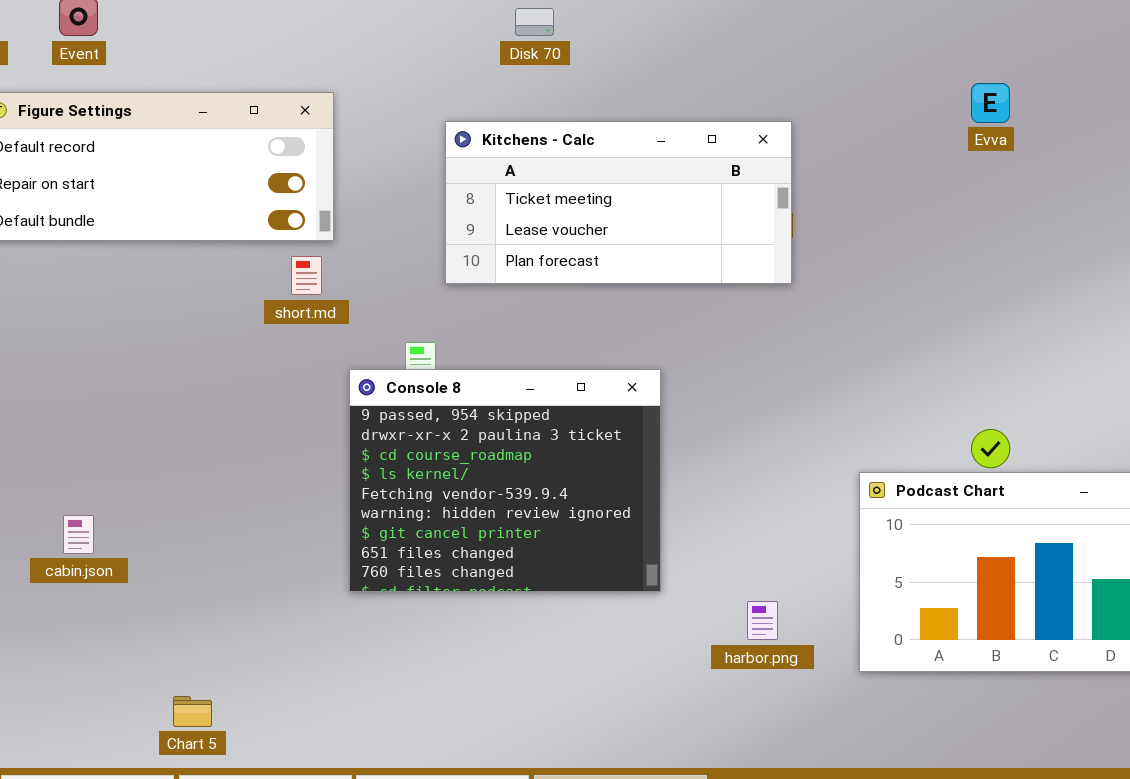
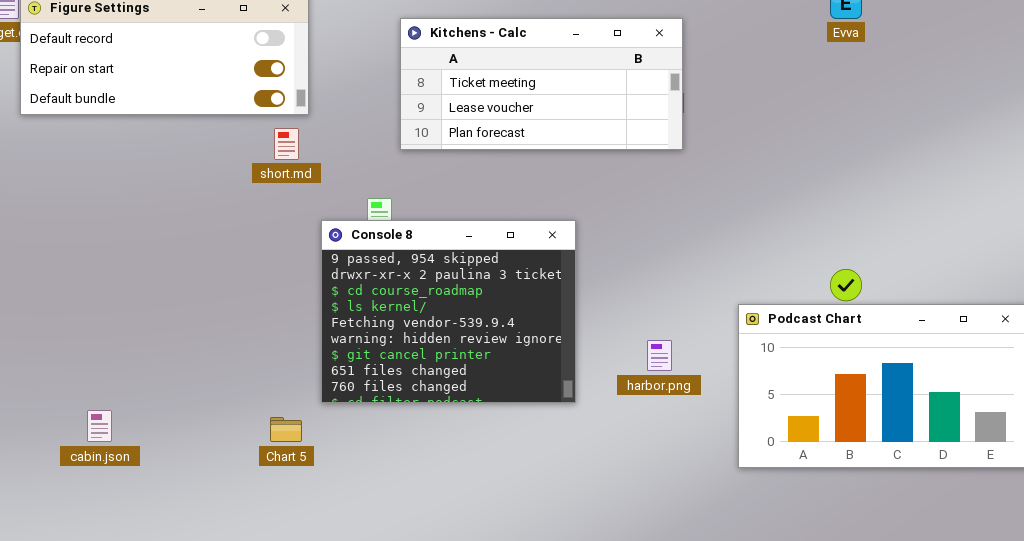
cabin.json: [63,515,94,554] -> [87,410,112,442], moved
harbor.png: [747,601,778,640] -> [647,340,672,371], moved
Chart 5: [173,696,212,727] -> [270,417,302,442], moved

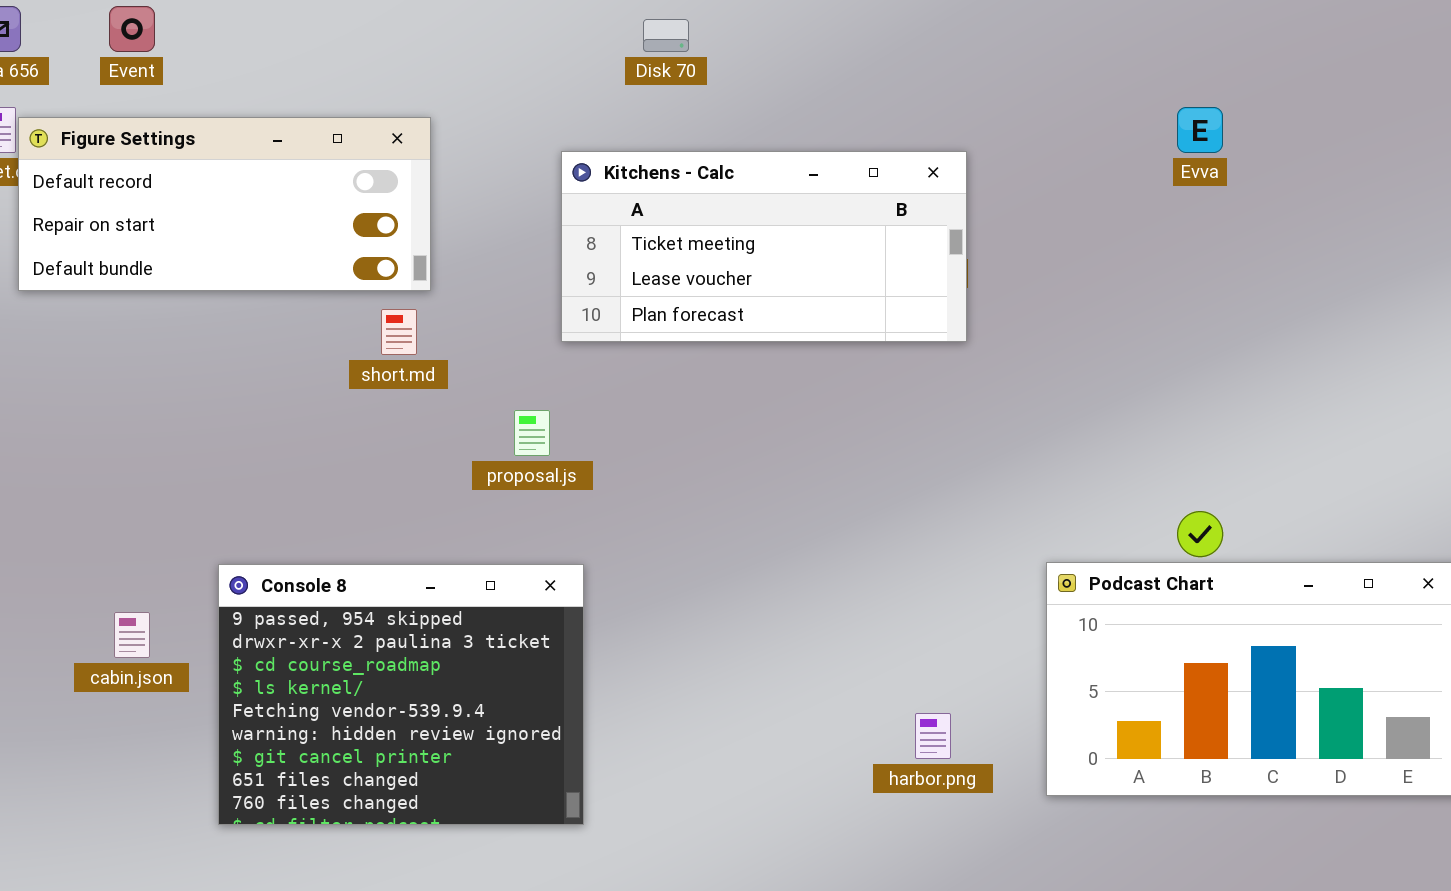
Console 8: [321,220,576,403] -> [218,564,584,825], moved
harbor.png: [647,340,672,371] -> [915,713,951,759], moved
cabin.json: [87,410,112,442] -> [114,612,150,658], moved

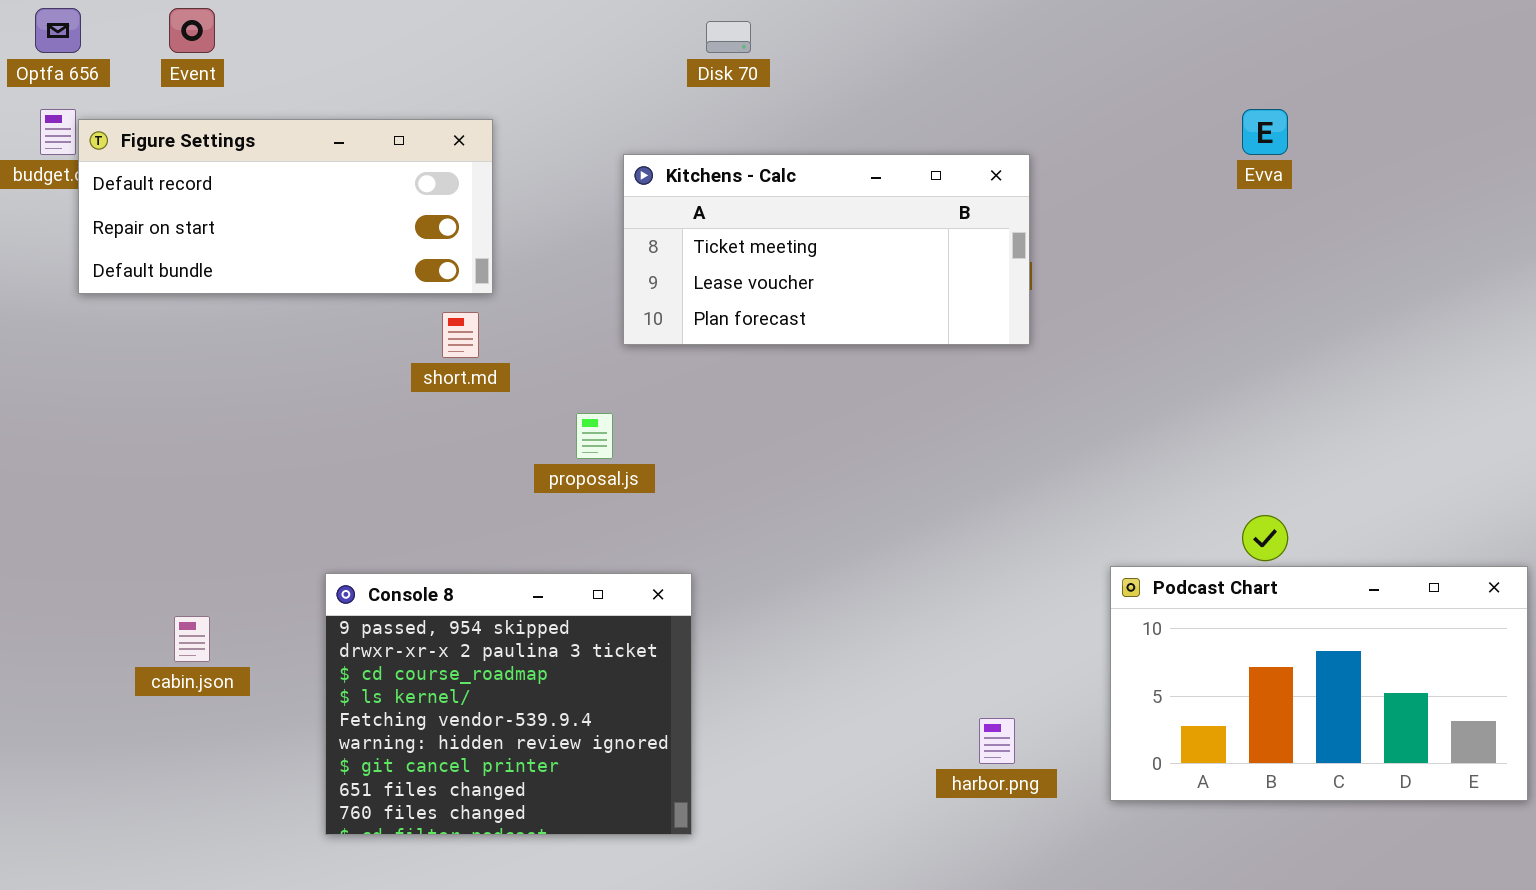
Console 8: [218,564,584,825] -> [325,573,692,835], moved

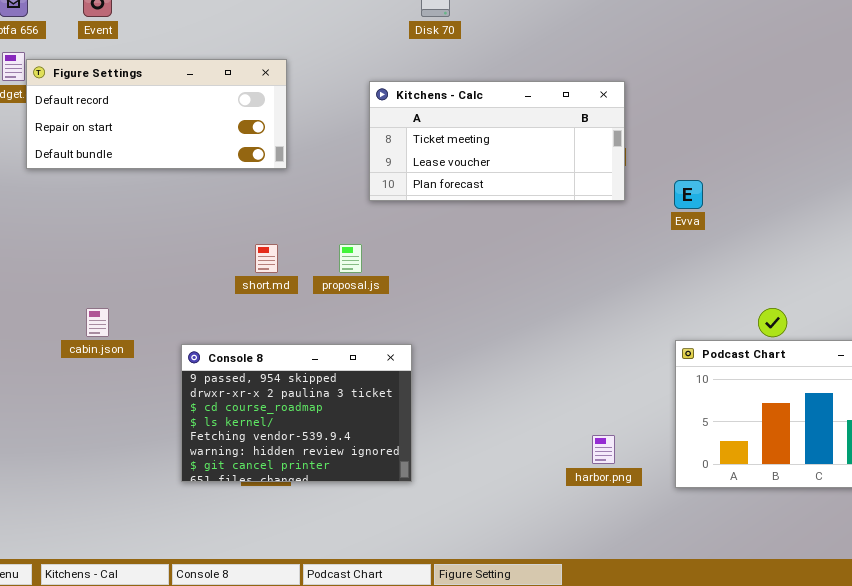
Evva: [1242,109,1288,155] -> [674,180,703,209], moved
short.md: [442,312,479,358] -> [255,244,278,273], moved
Console 8: [325,573,692,835] -> [181,344,412,482], resized
cabin.json: [174,616,210,662] -> [86,308,109,337], moved

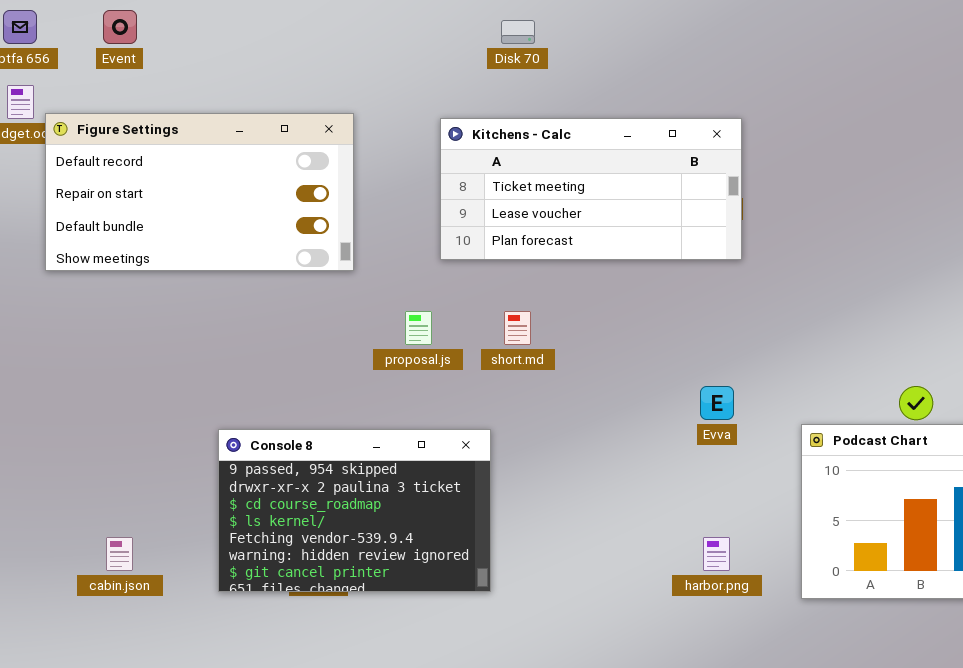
Figure Settings: [26,59,287,169] -> [45,113,354,271], moved, resized
Evva: [674,180,703,209] -> [700,386,734,420], moved
short.md: [255,244,278,273] -> [504,311,531,345], moved
cabin.json: [86,308,109,337] -> [106,537,133,571], moved

